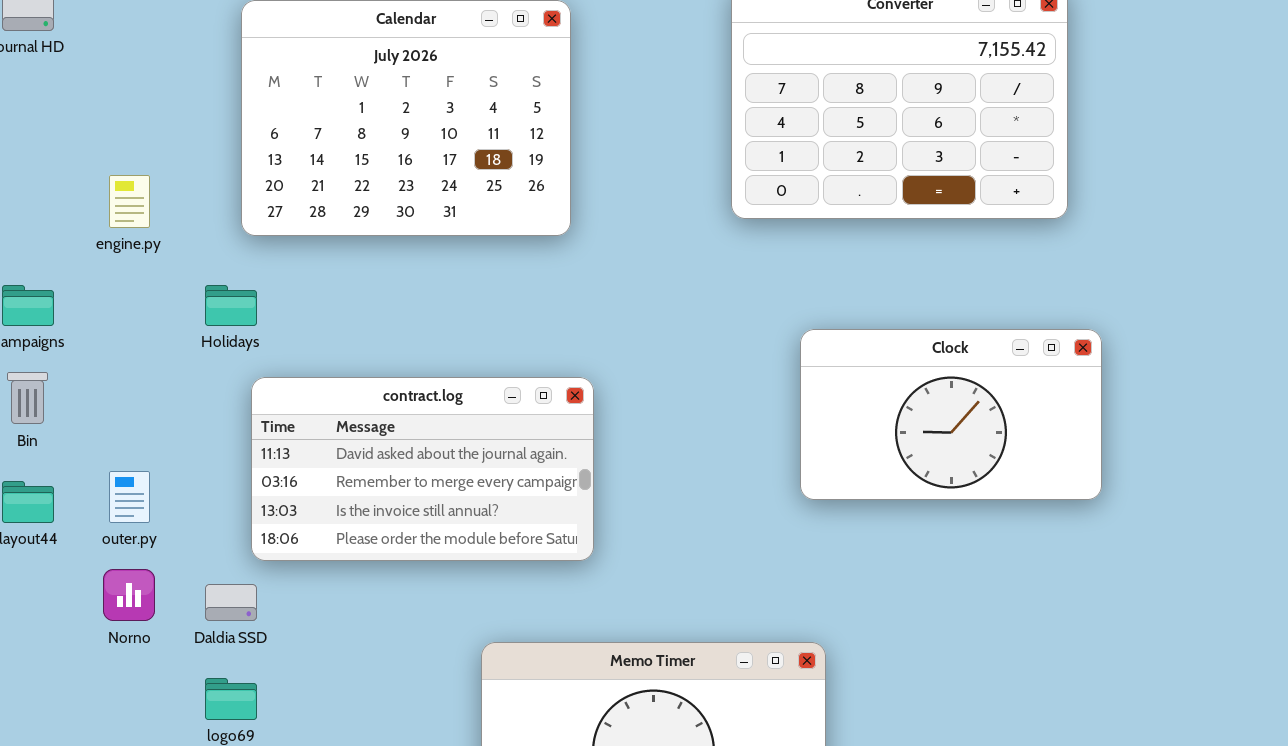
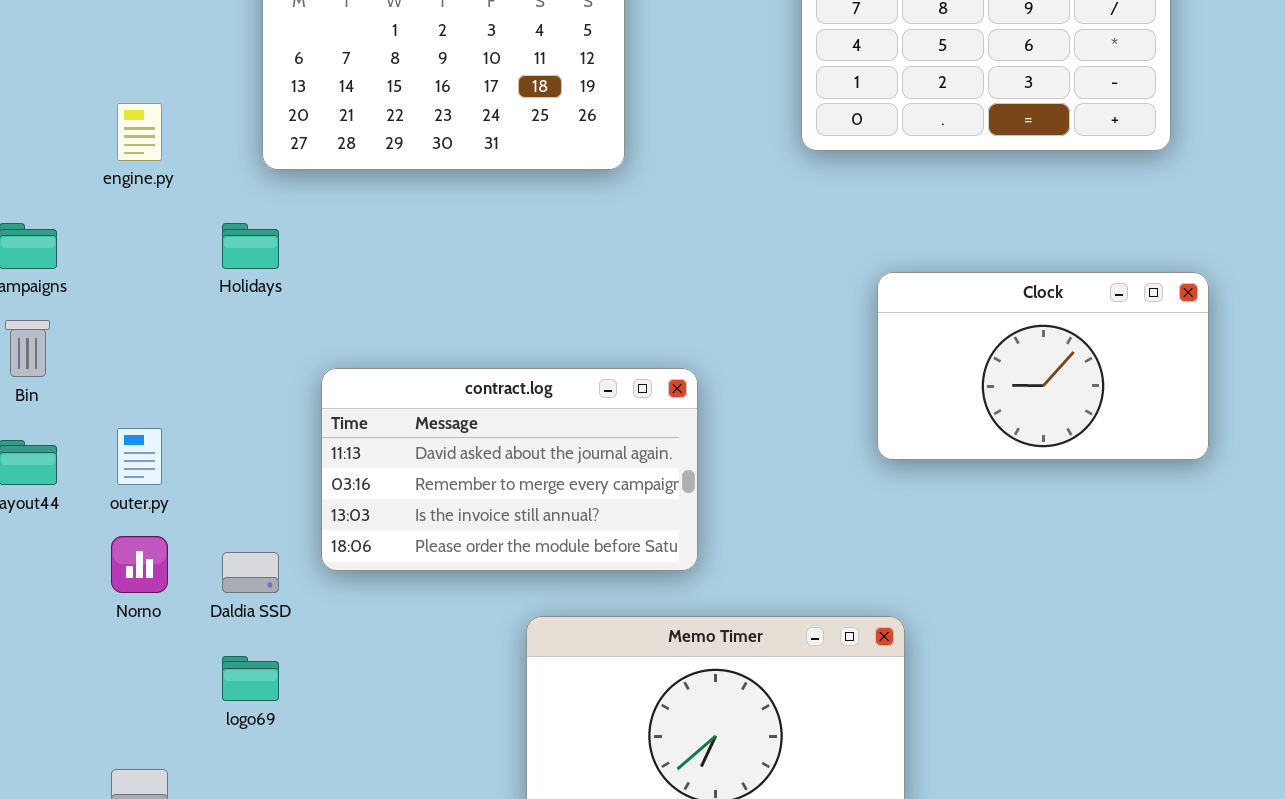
contract.log: [251,377,594,561] -> [321,368,698,571], moved

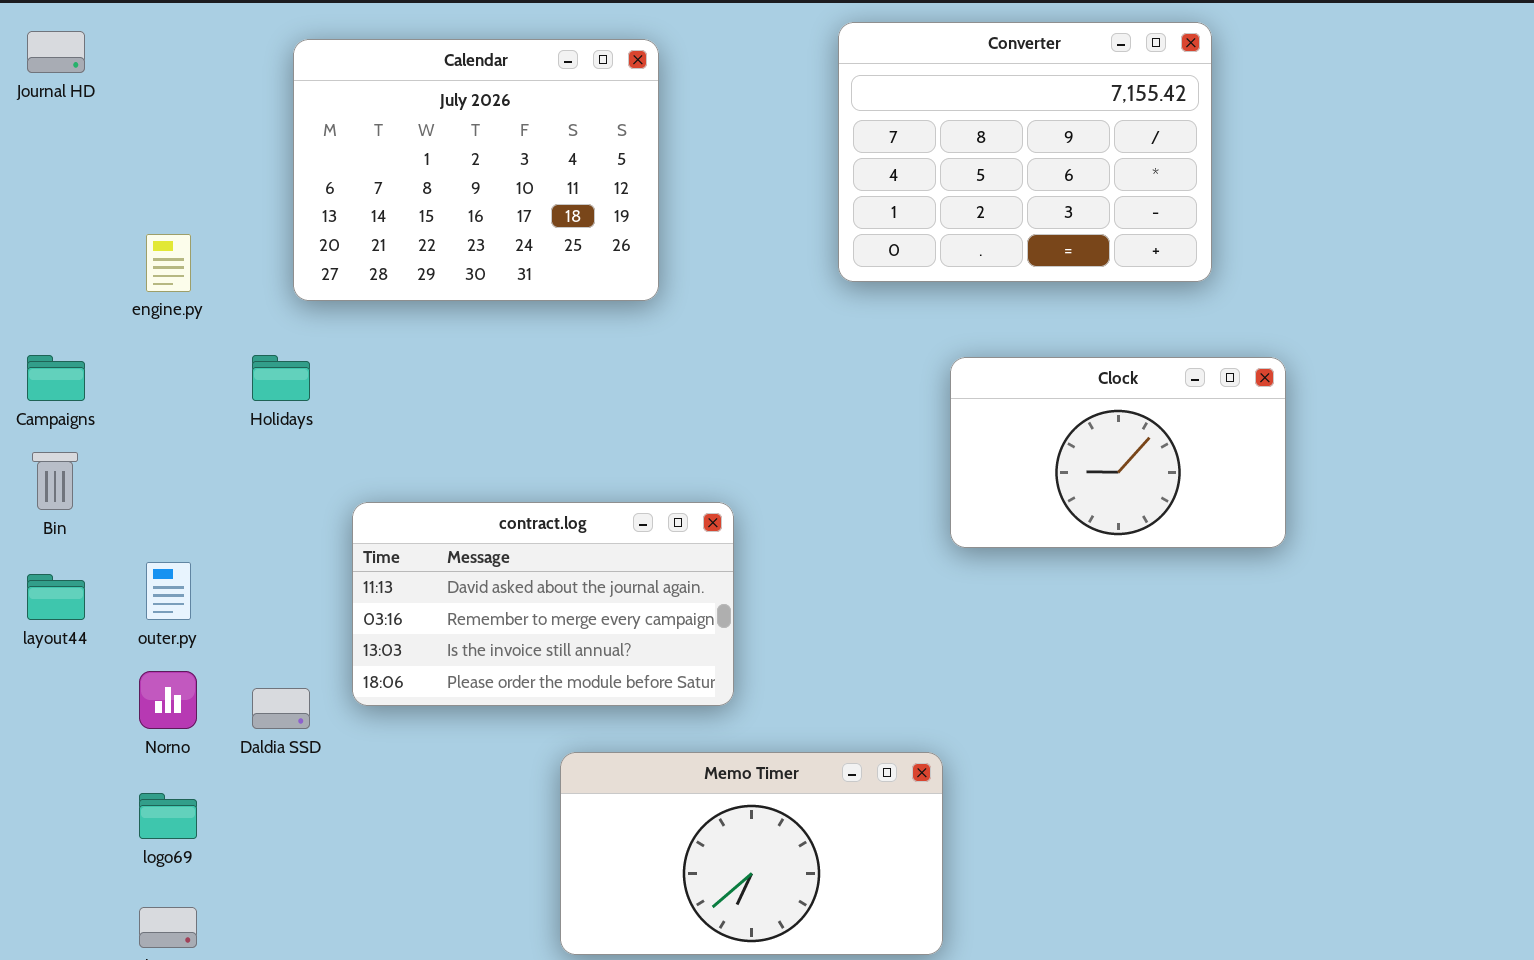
Clock: [877,272,1209,460] -> [950,357,1286,548], moved
logo69: [222,656,279,701] -> [139,793,197,839], moved

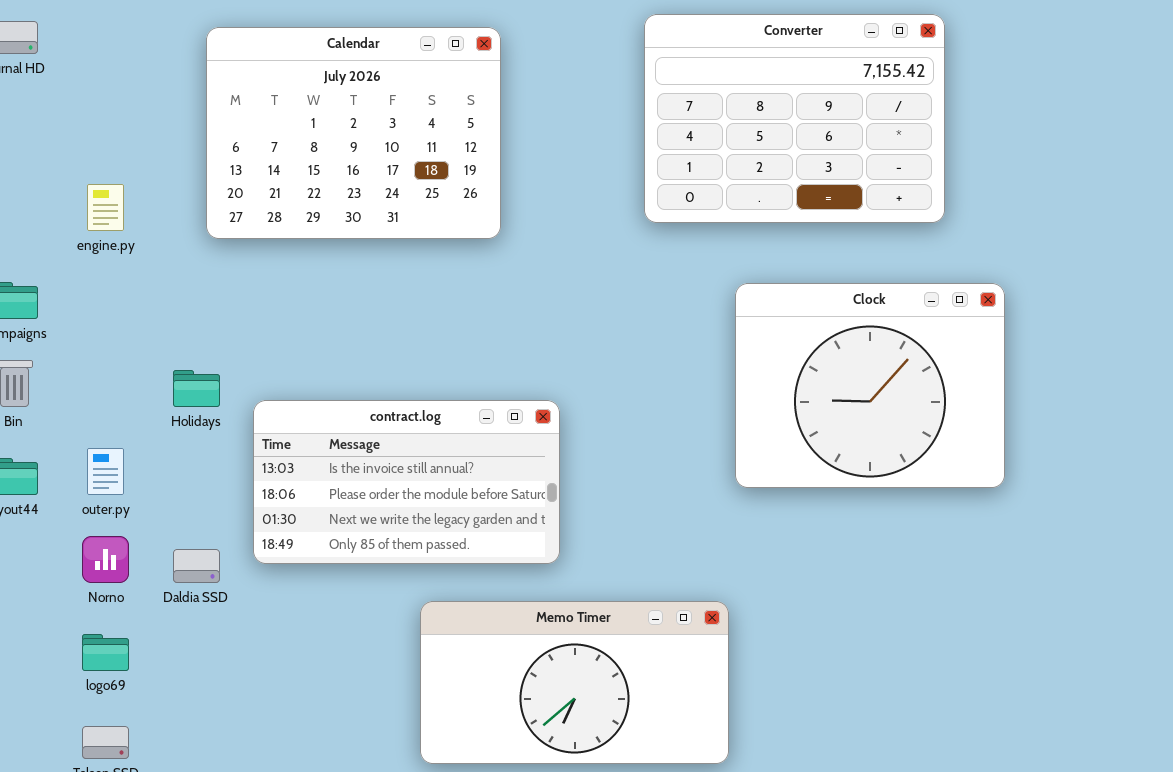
Holidays: [252,355,310,401] -> [173,370,220,407], moved
Clock: [950,357,1286,548] -> [735,283,1005,488], resized
contract.log: [352,502,734,706] -> [253,400,560,564], scrolled down 2 rows

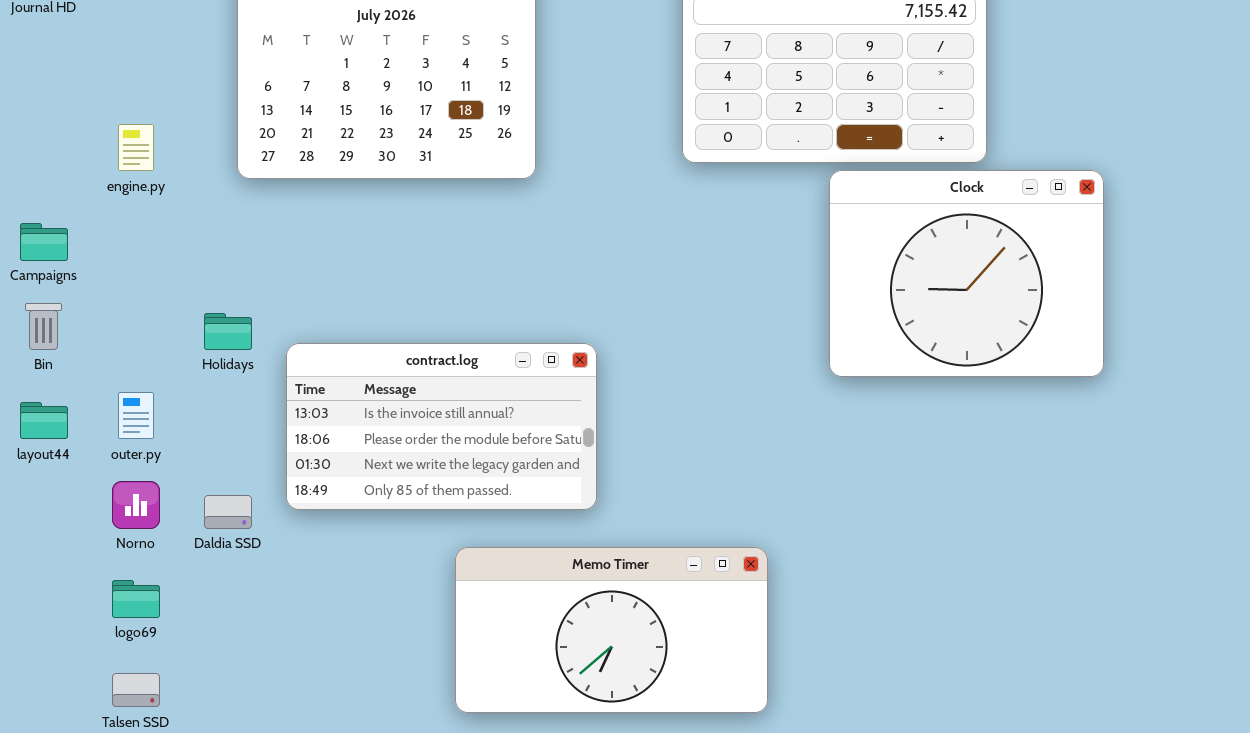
Clock: [735,283,1005,488] -> [829,170,1104,377], moved

